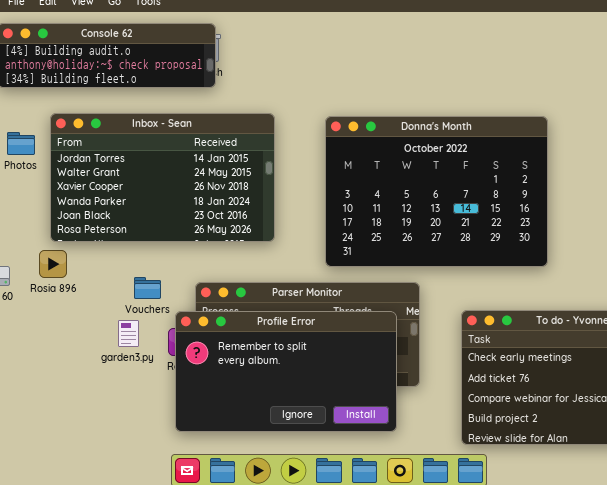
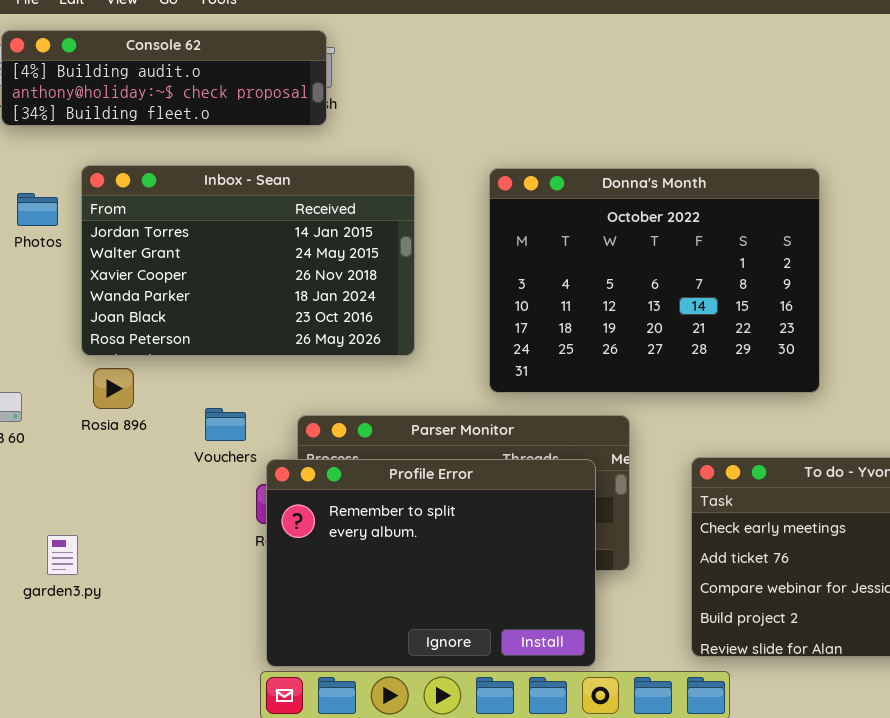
Rosia 896: [39,250,67,278] -> [93,368,134,409], moved
Profile Error: [175,311,397,432] -> [266,459,596,667], resized
garden3.py: [118,320,139,347] -> [47,535,78,575], moved

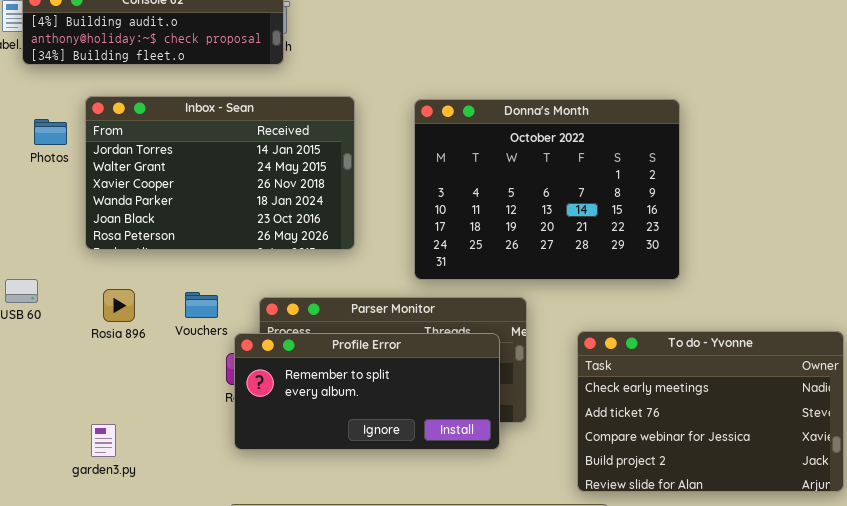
Rosia 896: [93,368,134,409] -> [103,289,135,322], moved
Profile Error: [266,459,596,667] -> [234,333,500,450], resized
garden3.py: [47,535,78,575] -> [91,424,116,457], moved

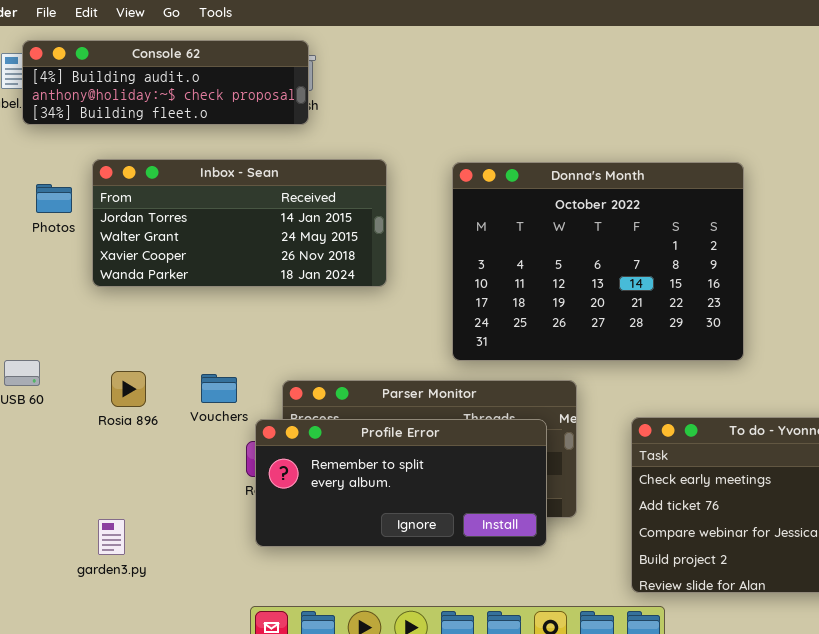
Inbox - Sean: [85,96,355,250] -> [92,159,387,287], resized

